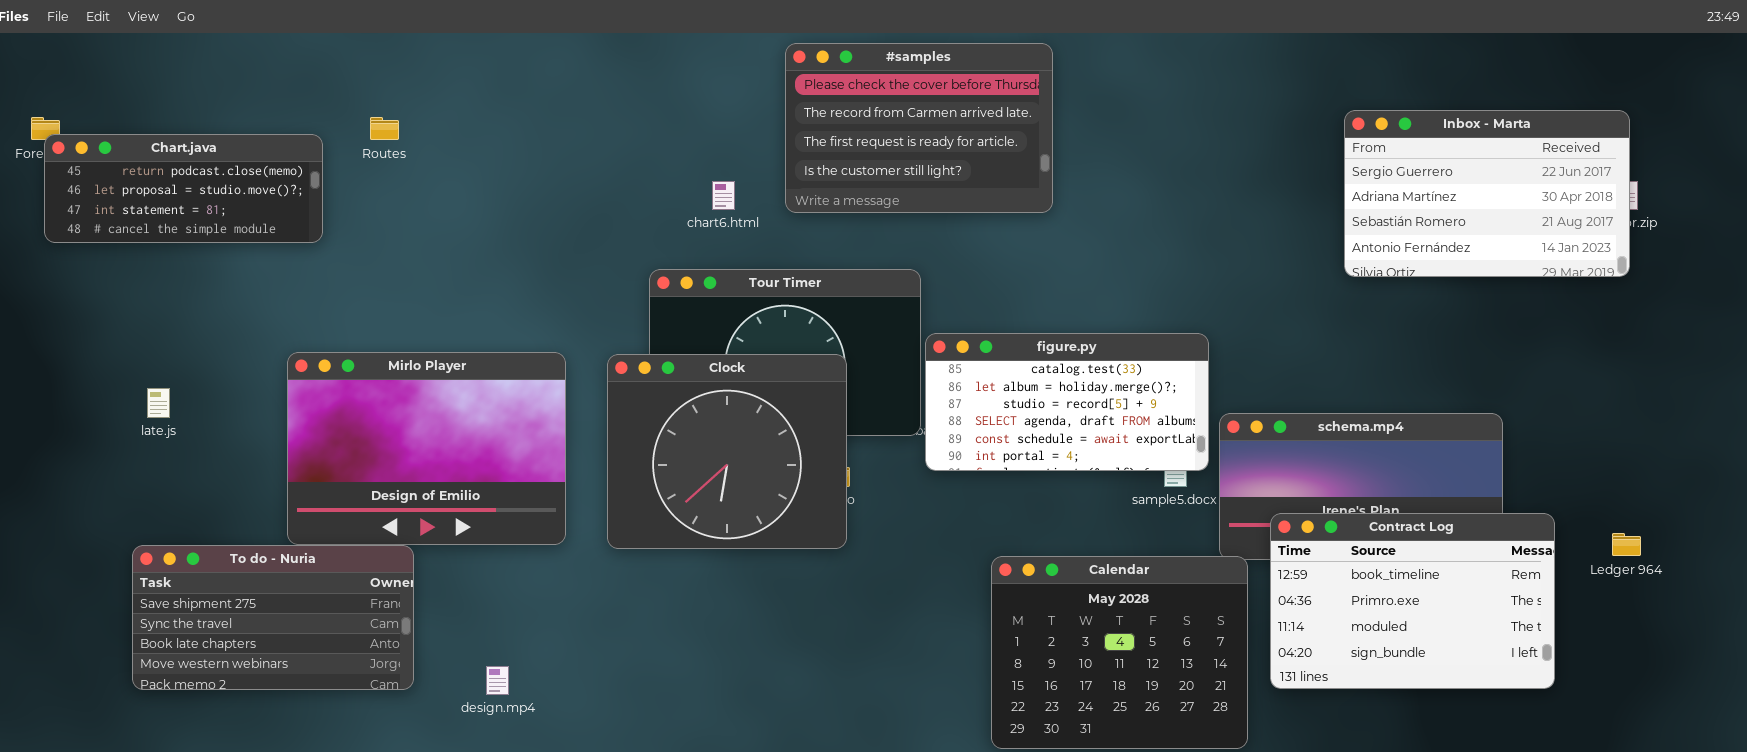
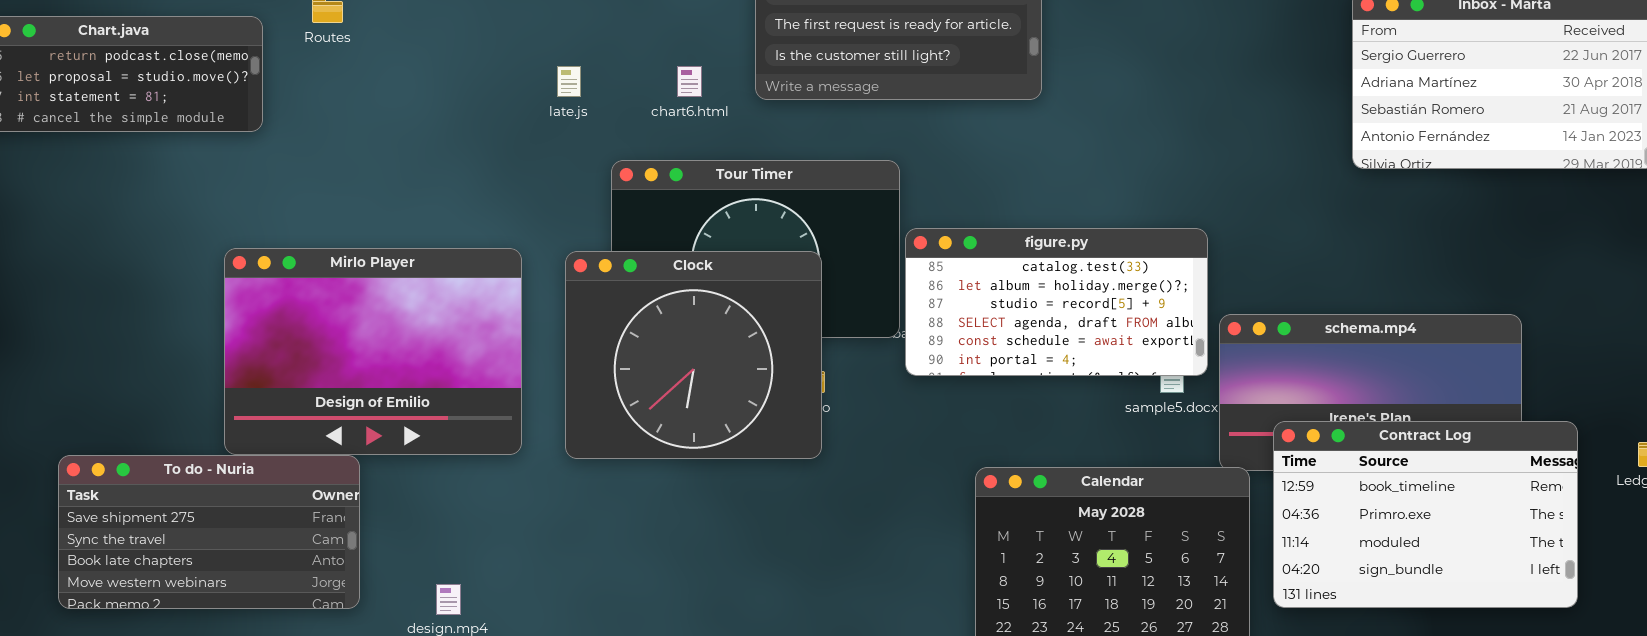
late.js: [147,388,170,418] -> [557,66,581,97], moved

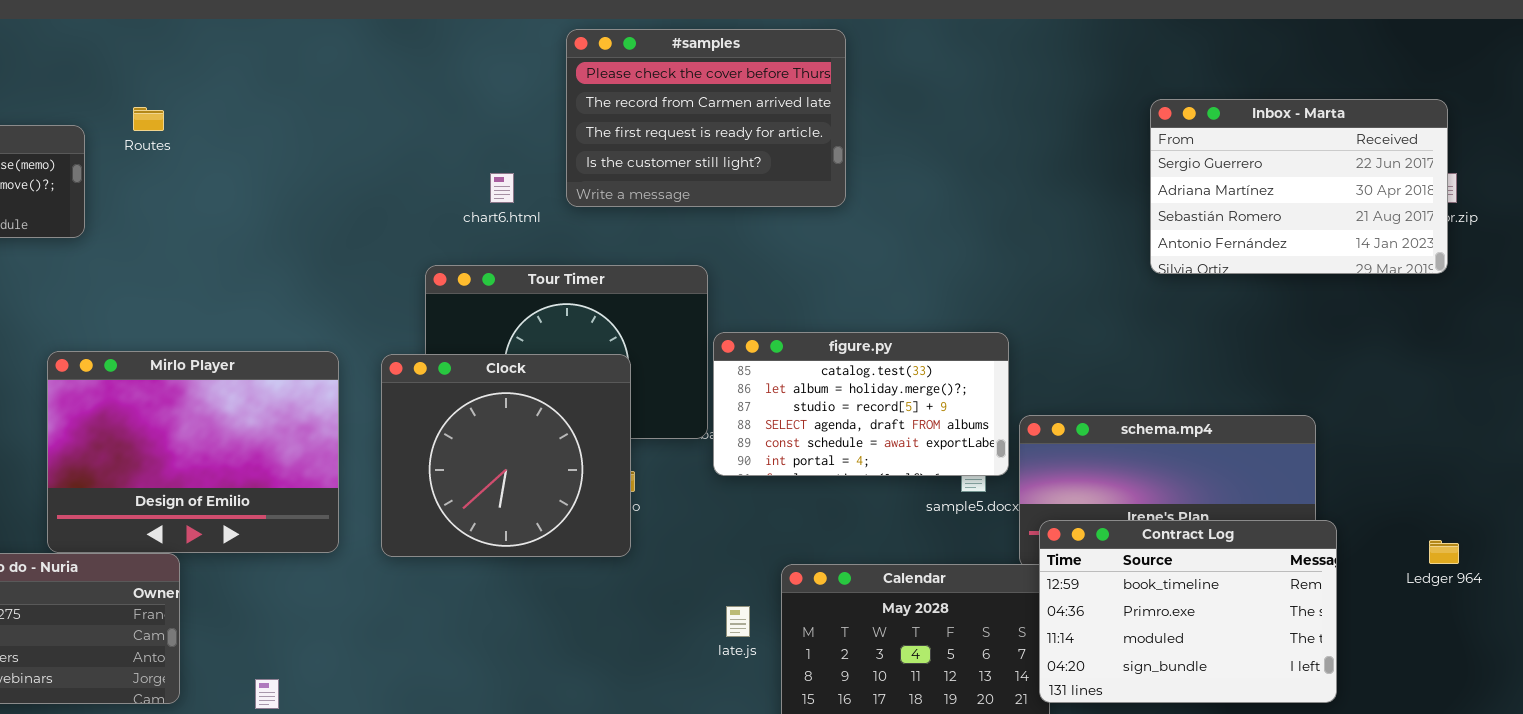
late.js: [557,66,581,97] -> [726,606,750,637], moved
Contract Log: [1273,421,1578,608] -> [1039,520,1337,703], moved

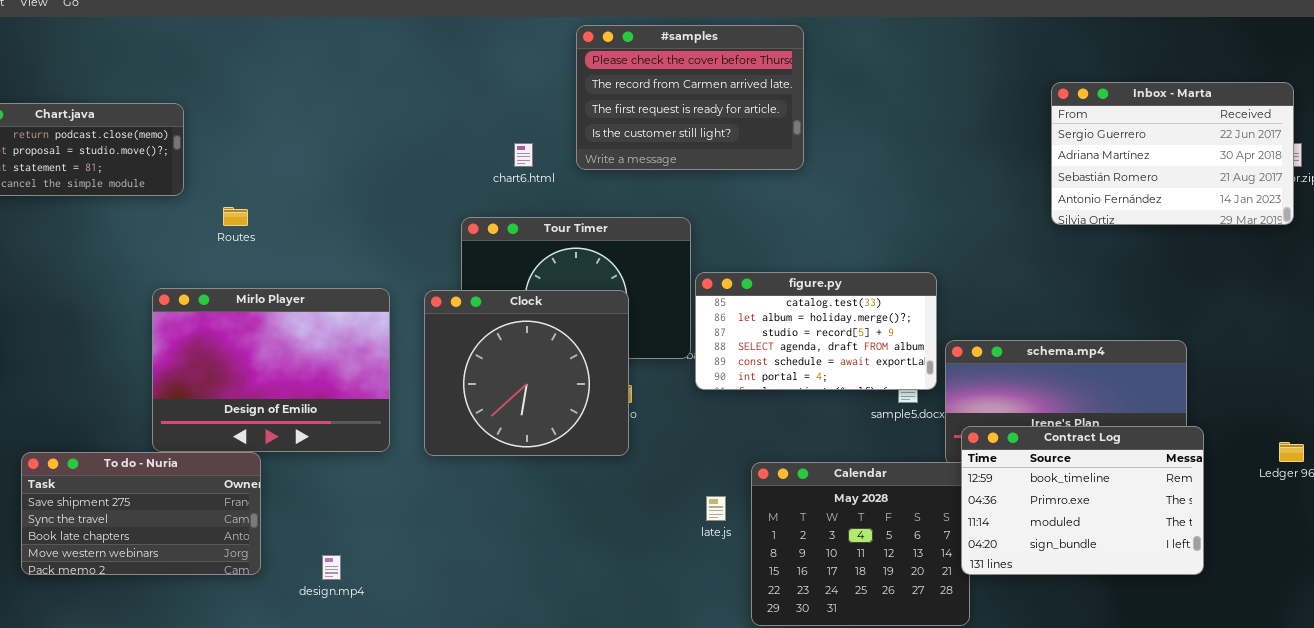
Routes: [133,107,164,131] -> [223,207,248,226], moved

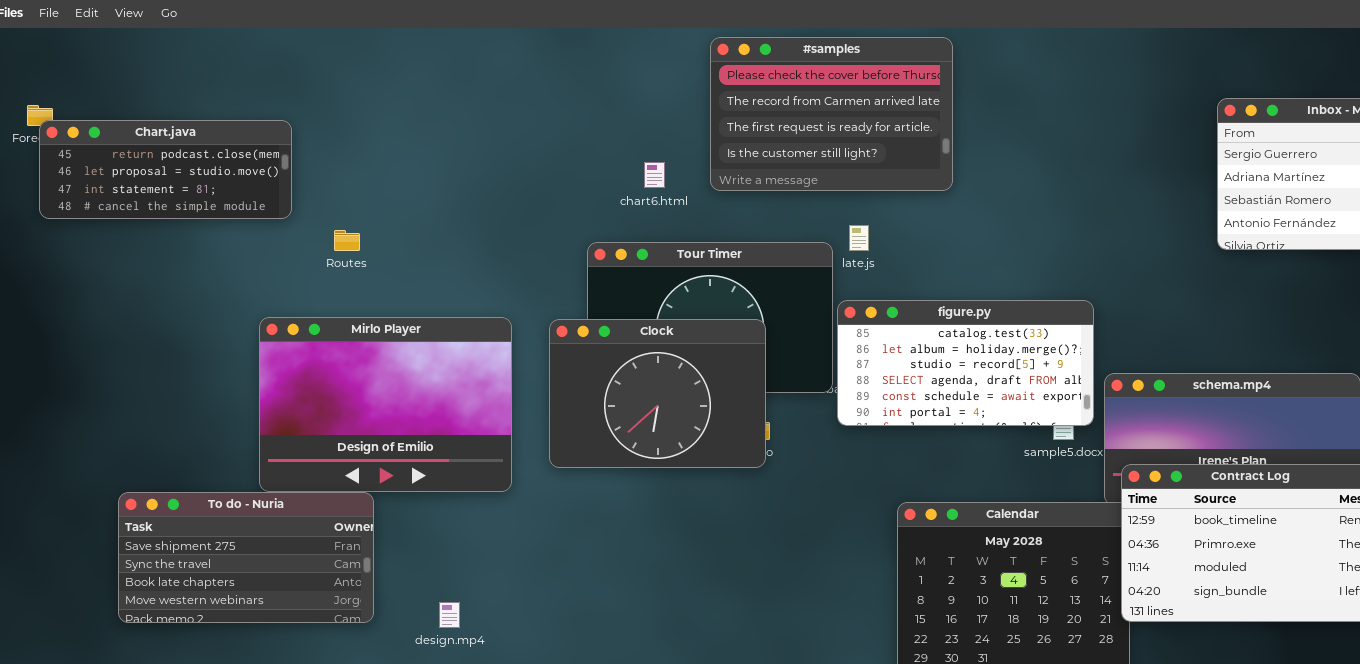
Clock: [424,290,629,456] -> [549,319,766,468], resized
late.js: [706,496,726,521] -> [849,225,869,251], moved

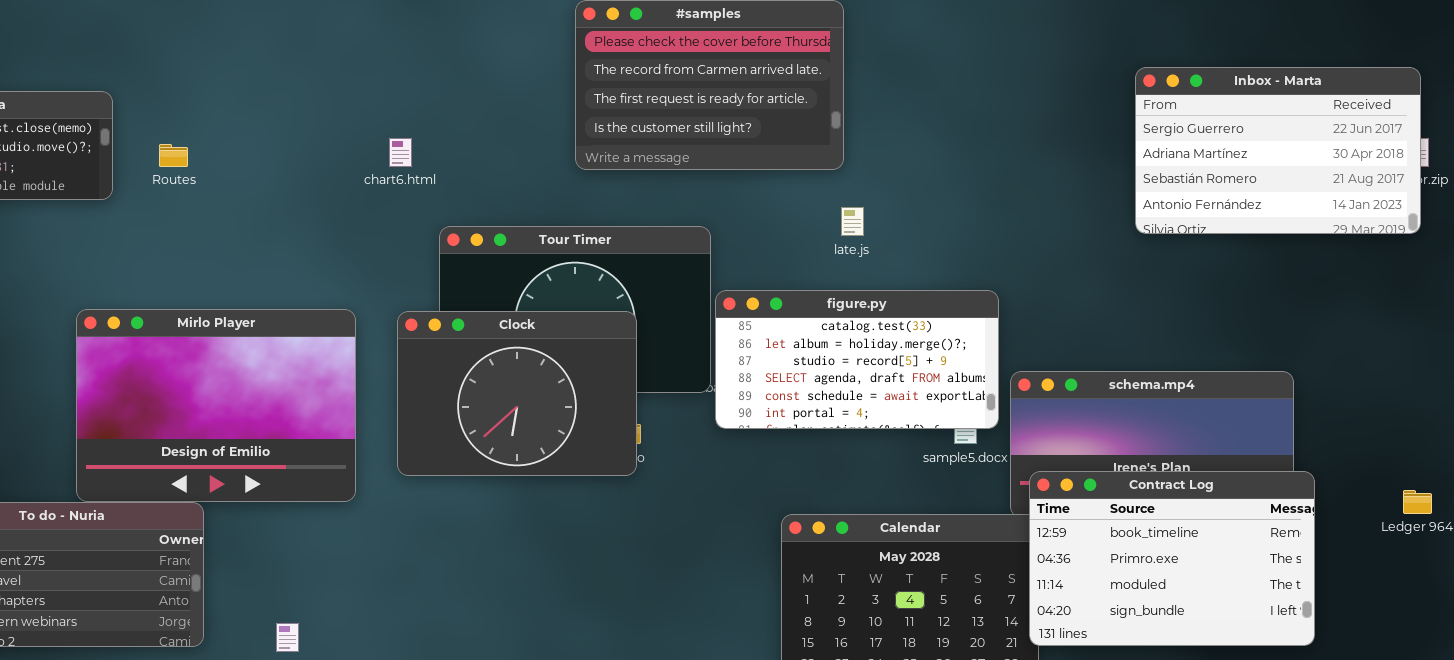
chart6.html: [644,162,665,188] -> [389,138,412,167], moved
late.js: [849,225,869,251] -> [841,207,864,236], moved
Routes: [334,230,360,251] -> [159,144,188,167], moved

